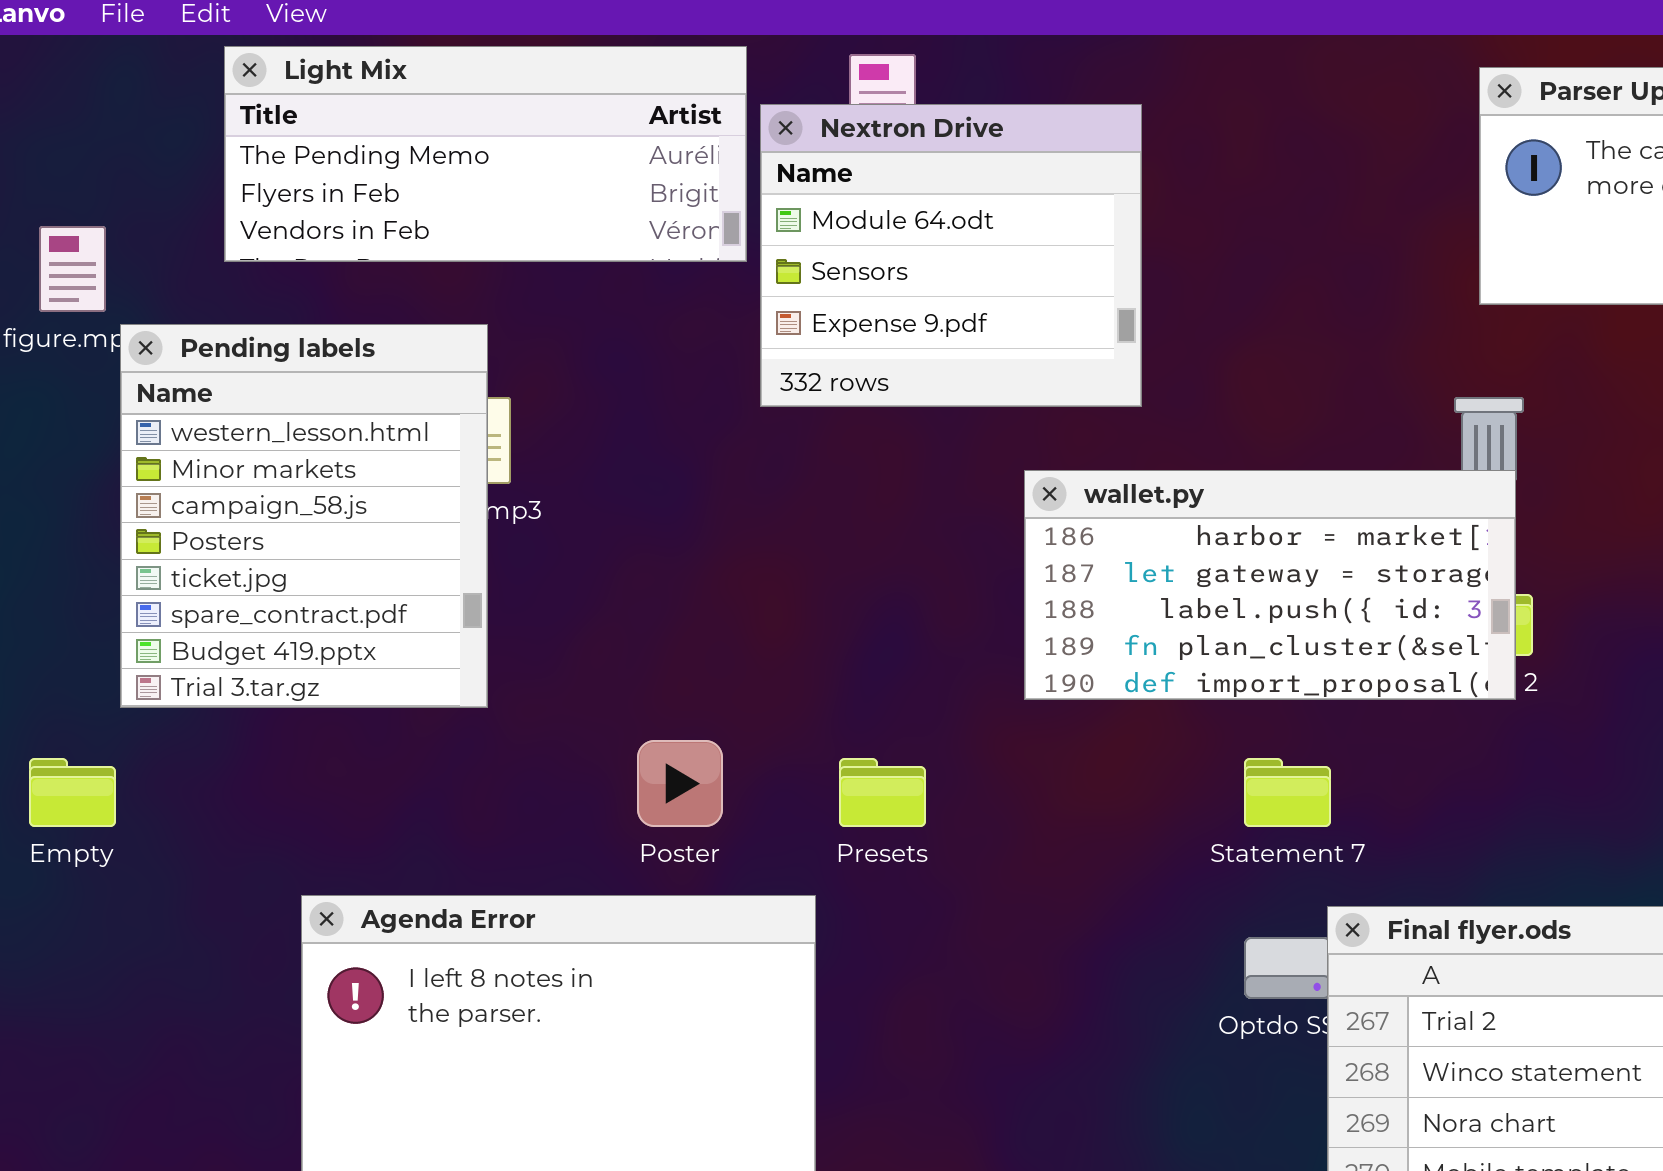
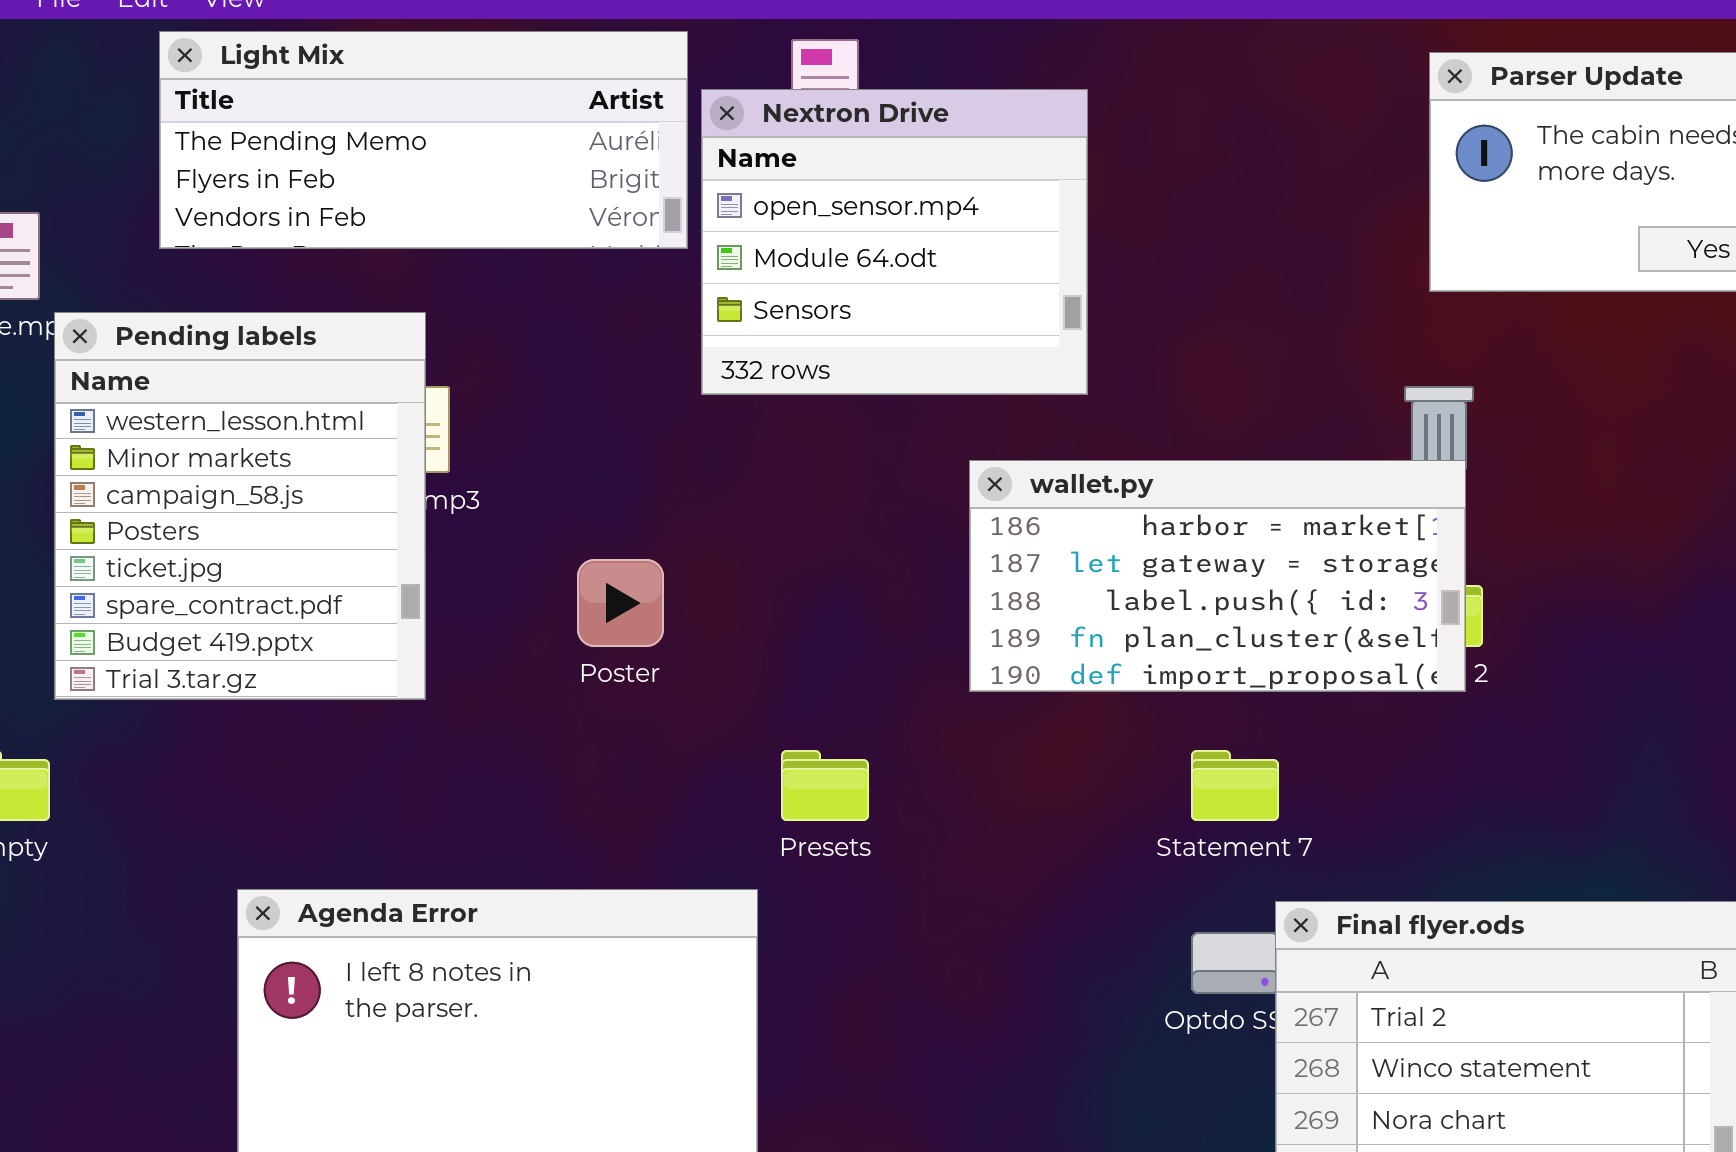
Nextron Drive: [760,104,1142,407] -> [701,89,1088,395], scrolled up 1 row
Poster: [637,740,723,827] -> [577,559,664,647], moved

